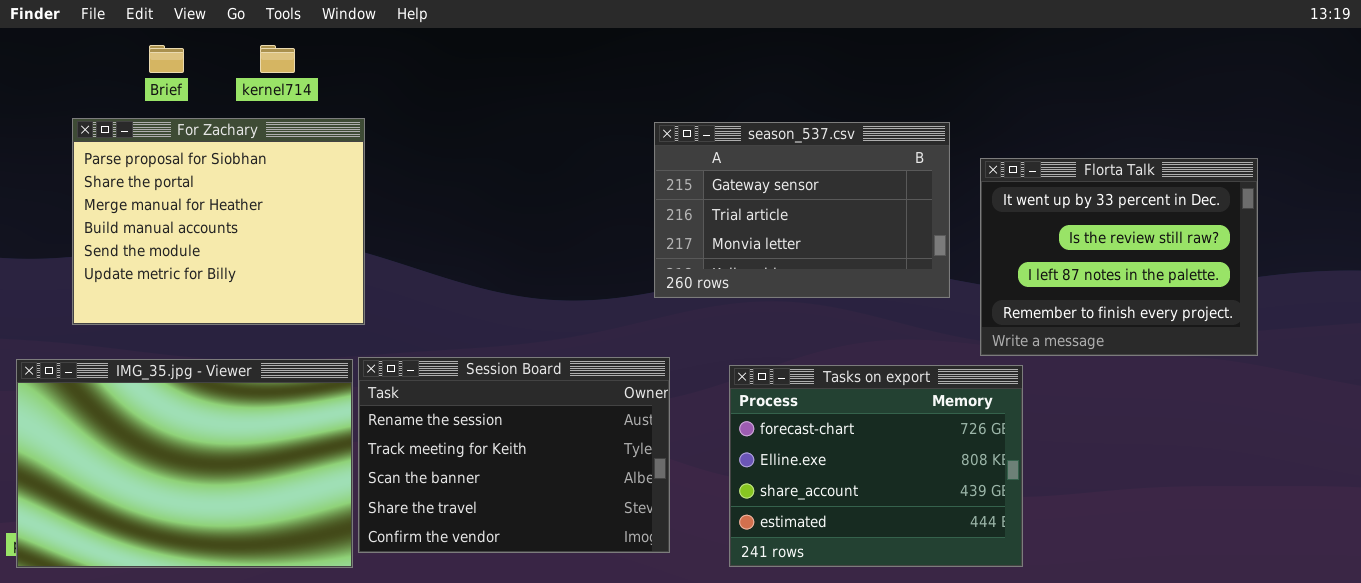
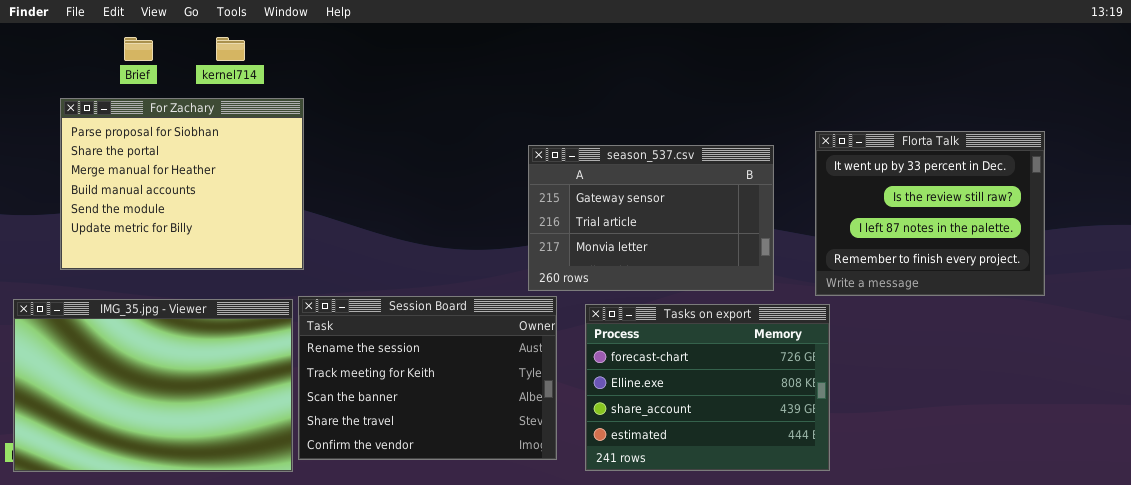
season_537.csv: [654,122,950,298] -> [528,145,774,291], moved
Tasks on export: [729,365,1023,567] -> [585,304,830,471], moved

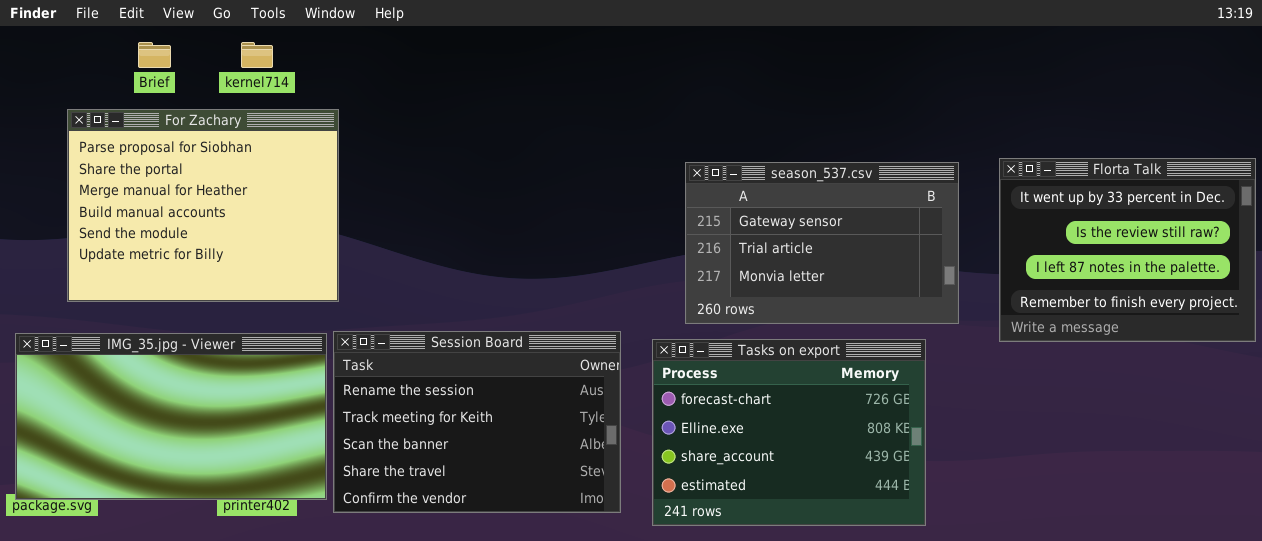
Florta Talk: [815,131,1045,296] -> [999,158,1256,342], moved
season_537.csv: [528,145,774,291] -> [685,162,959,324], moved
IMG_35.jpg - Viewer: [13,299,293,472] -> [15,333,327,500], resized

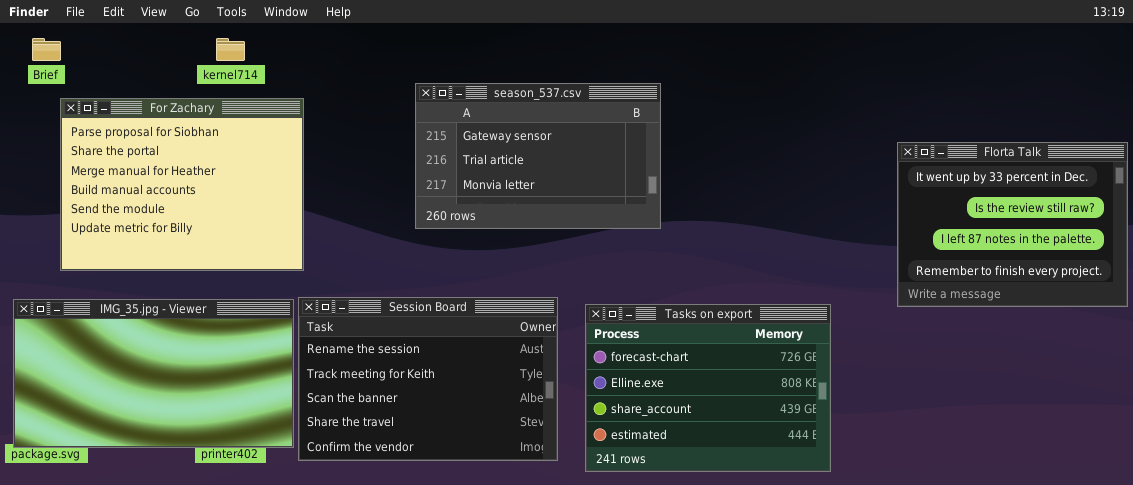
Brief: [138,42,171,68] -> [32,38,61,61], moved
season_537.csv: [685,162,959,324] -> [415,83,661,229], moved

